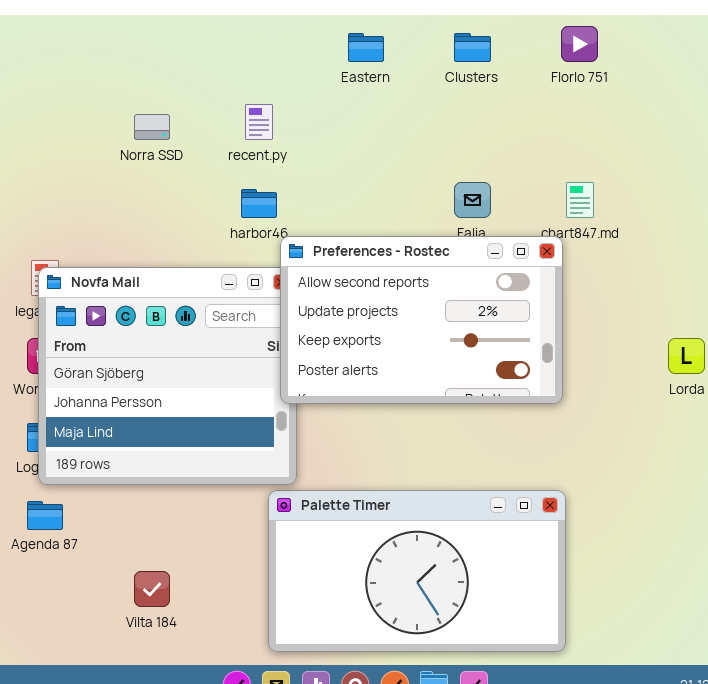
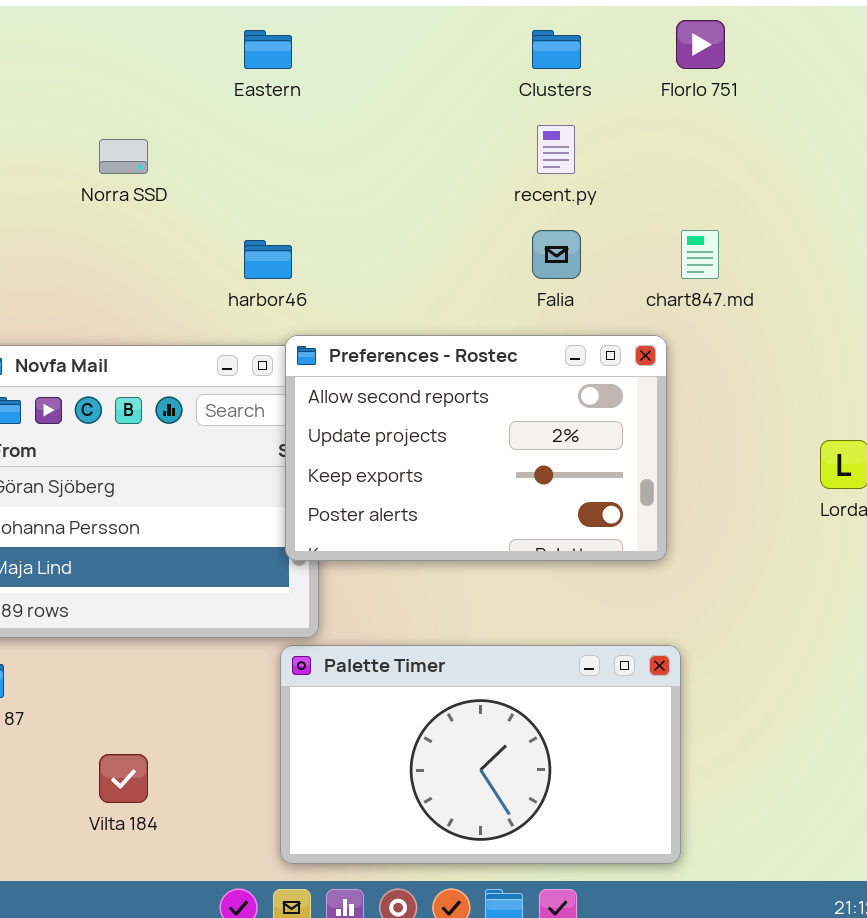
Eastern: [348,33,384,62] -> [244,30,292,69], moved
recent.py: [245,104,273,140] -> [537,125,575,174], moved
Preferences - Rostec: [280,236,563,404] -> [285,335,667,561], moved

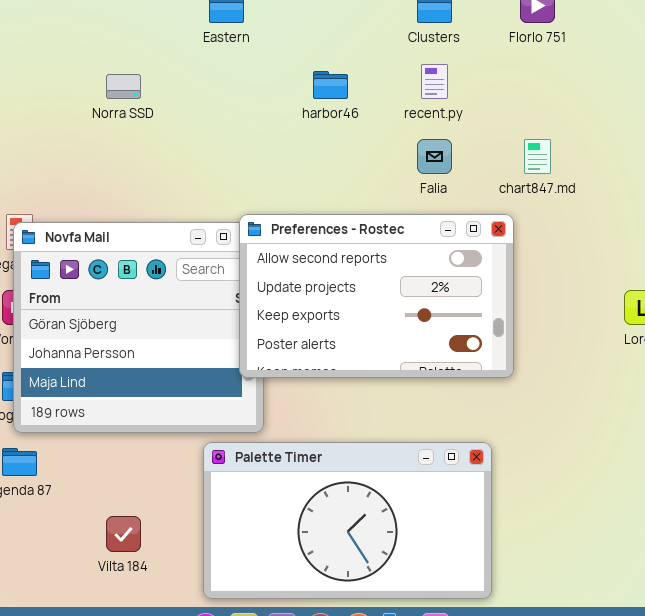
harbor46: [244,240,292,279] -> [313,71,348,99], moved
Palette Timer: [280,645,681,864] -> [203,442,492,599], moved

